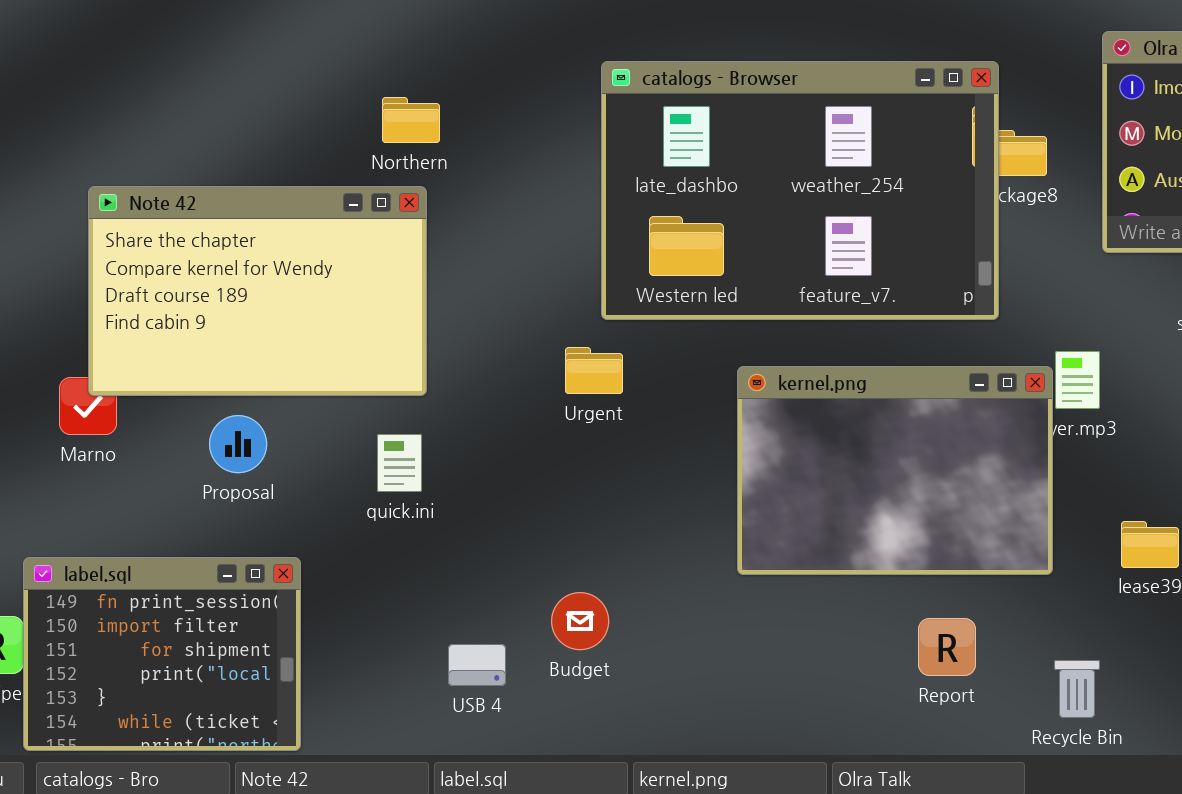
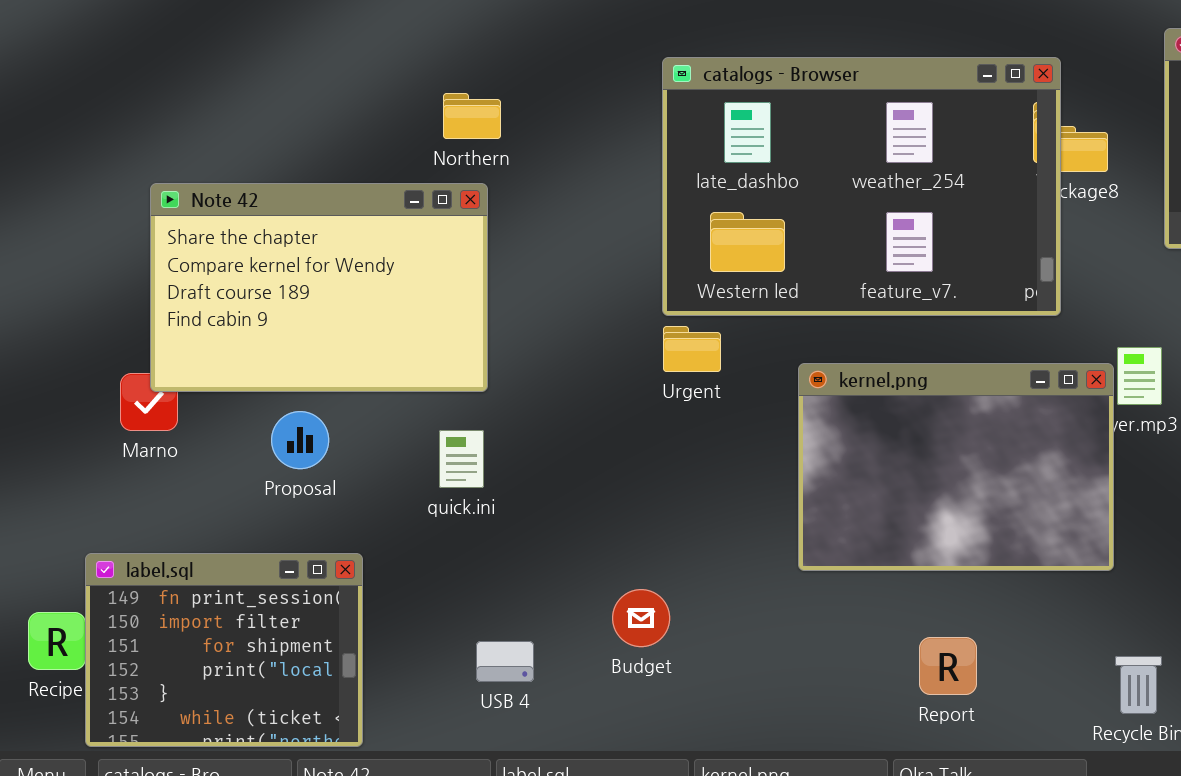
Urgent: [565,347,623,394] -> [663,326,721,372], moved
Report: [918,618,976,676] -> [919,637,977,695], moved
USB 4: [448,644,506,686] -> [476,641,534,682], moved

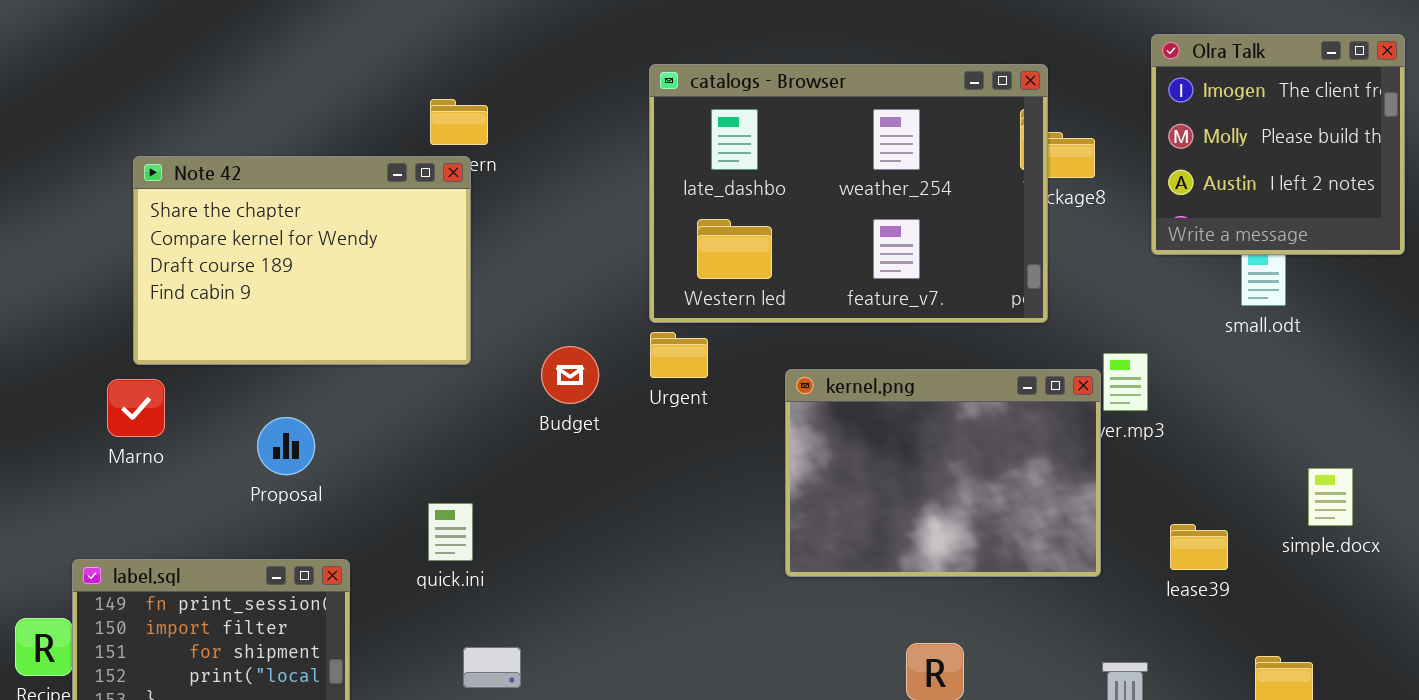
Note 42: [150,183,488,392] -> [133,156,471,365], moved
quick.ini: [439,430,484,488] -> [428,503,473,561], moved
Budget: [612,589,670,647] -> [541,346,599,404], moved

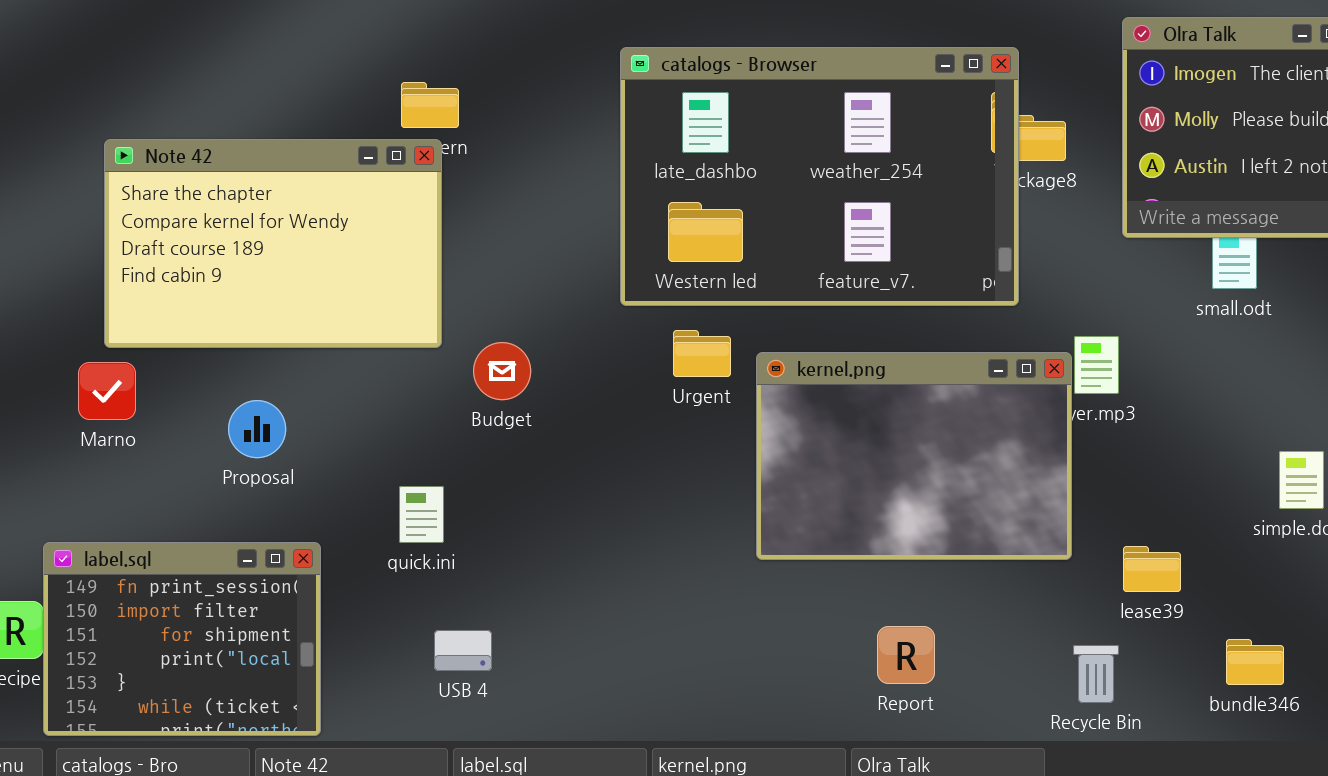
Urgent: [650,332,708,378] -> [673,330,731,377], moved
Budget: [541,346,599,404] -> [473,342,531,400], moved
lease39: [1170,524,1228,570] -> [1123,546,1181,592], moved

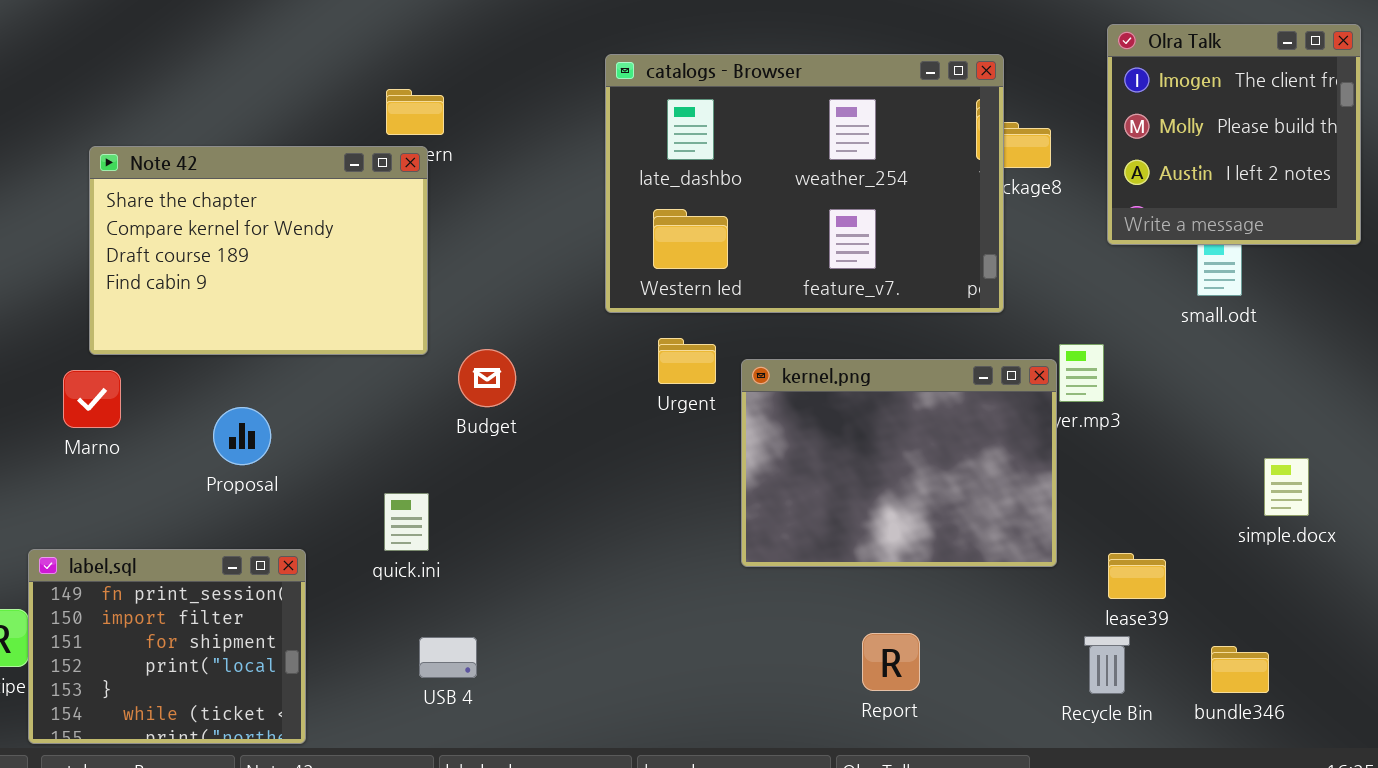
Recycle Bin: [1073,645,1119,703] -> [1084,636,1130,694], moved

